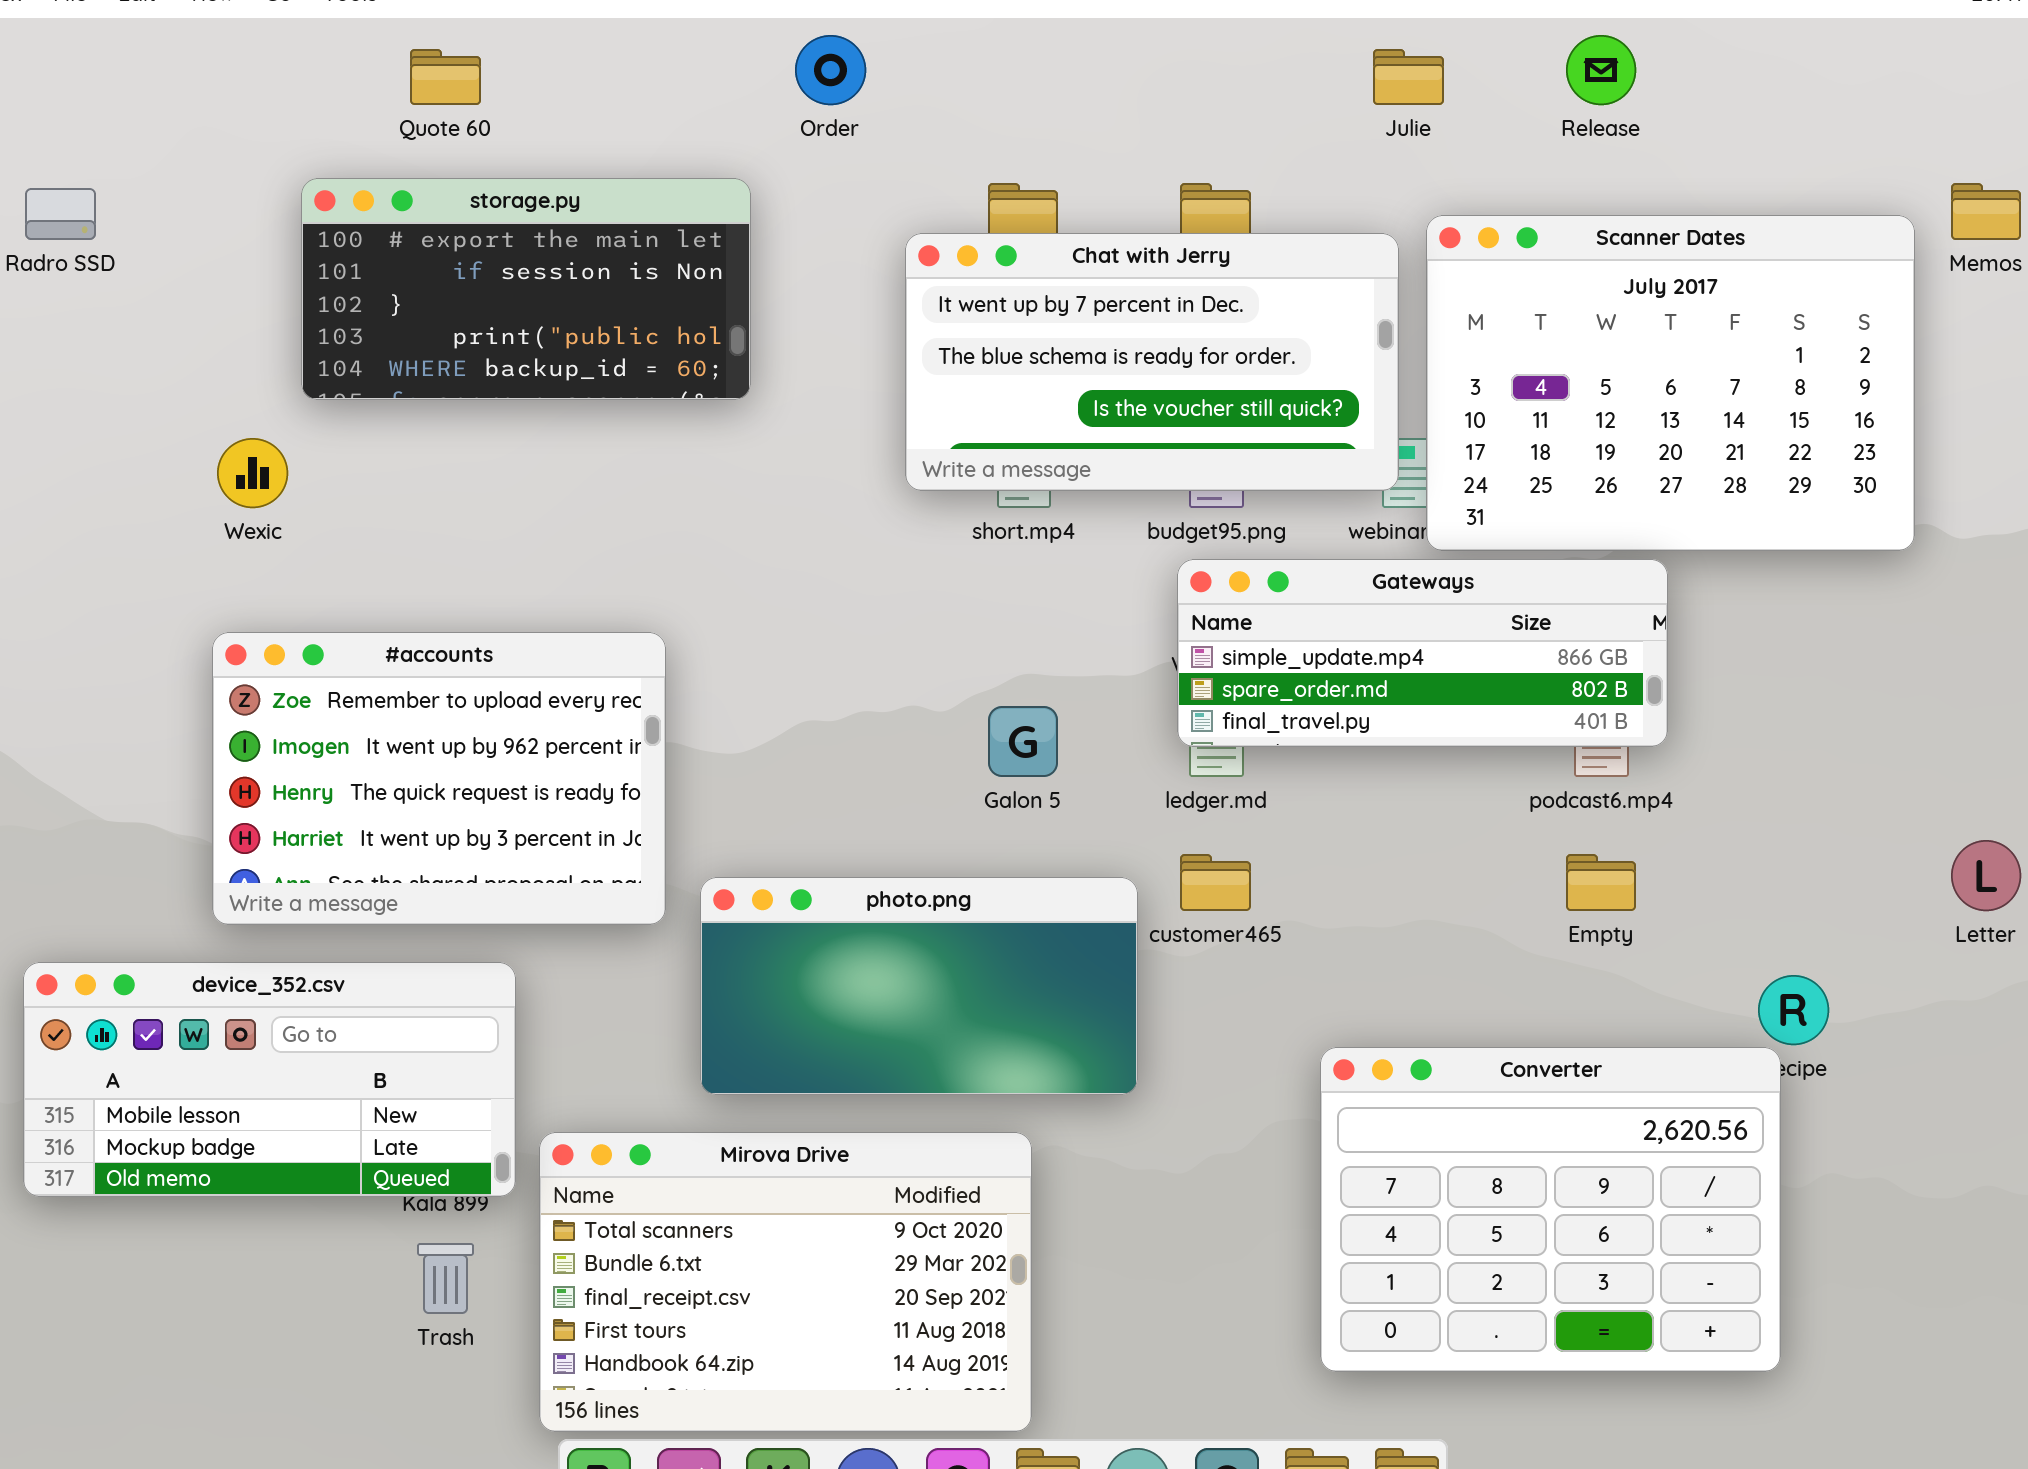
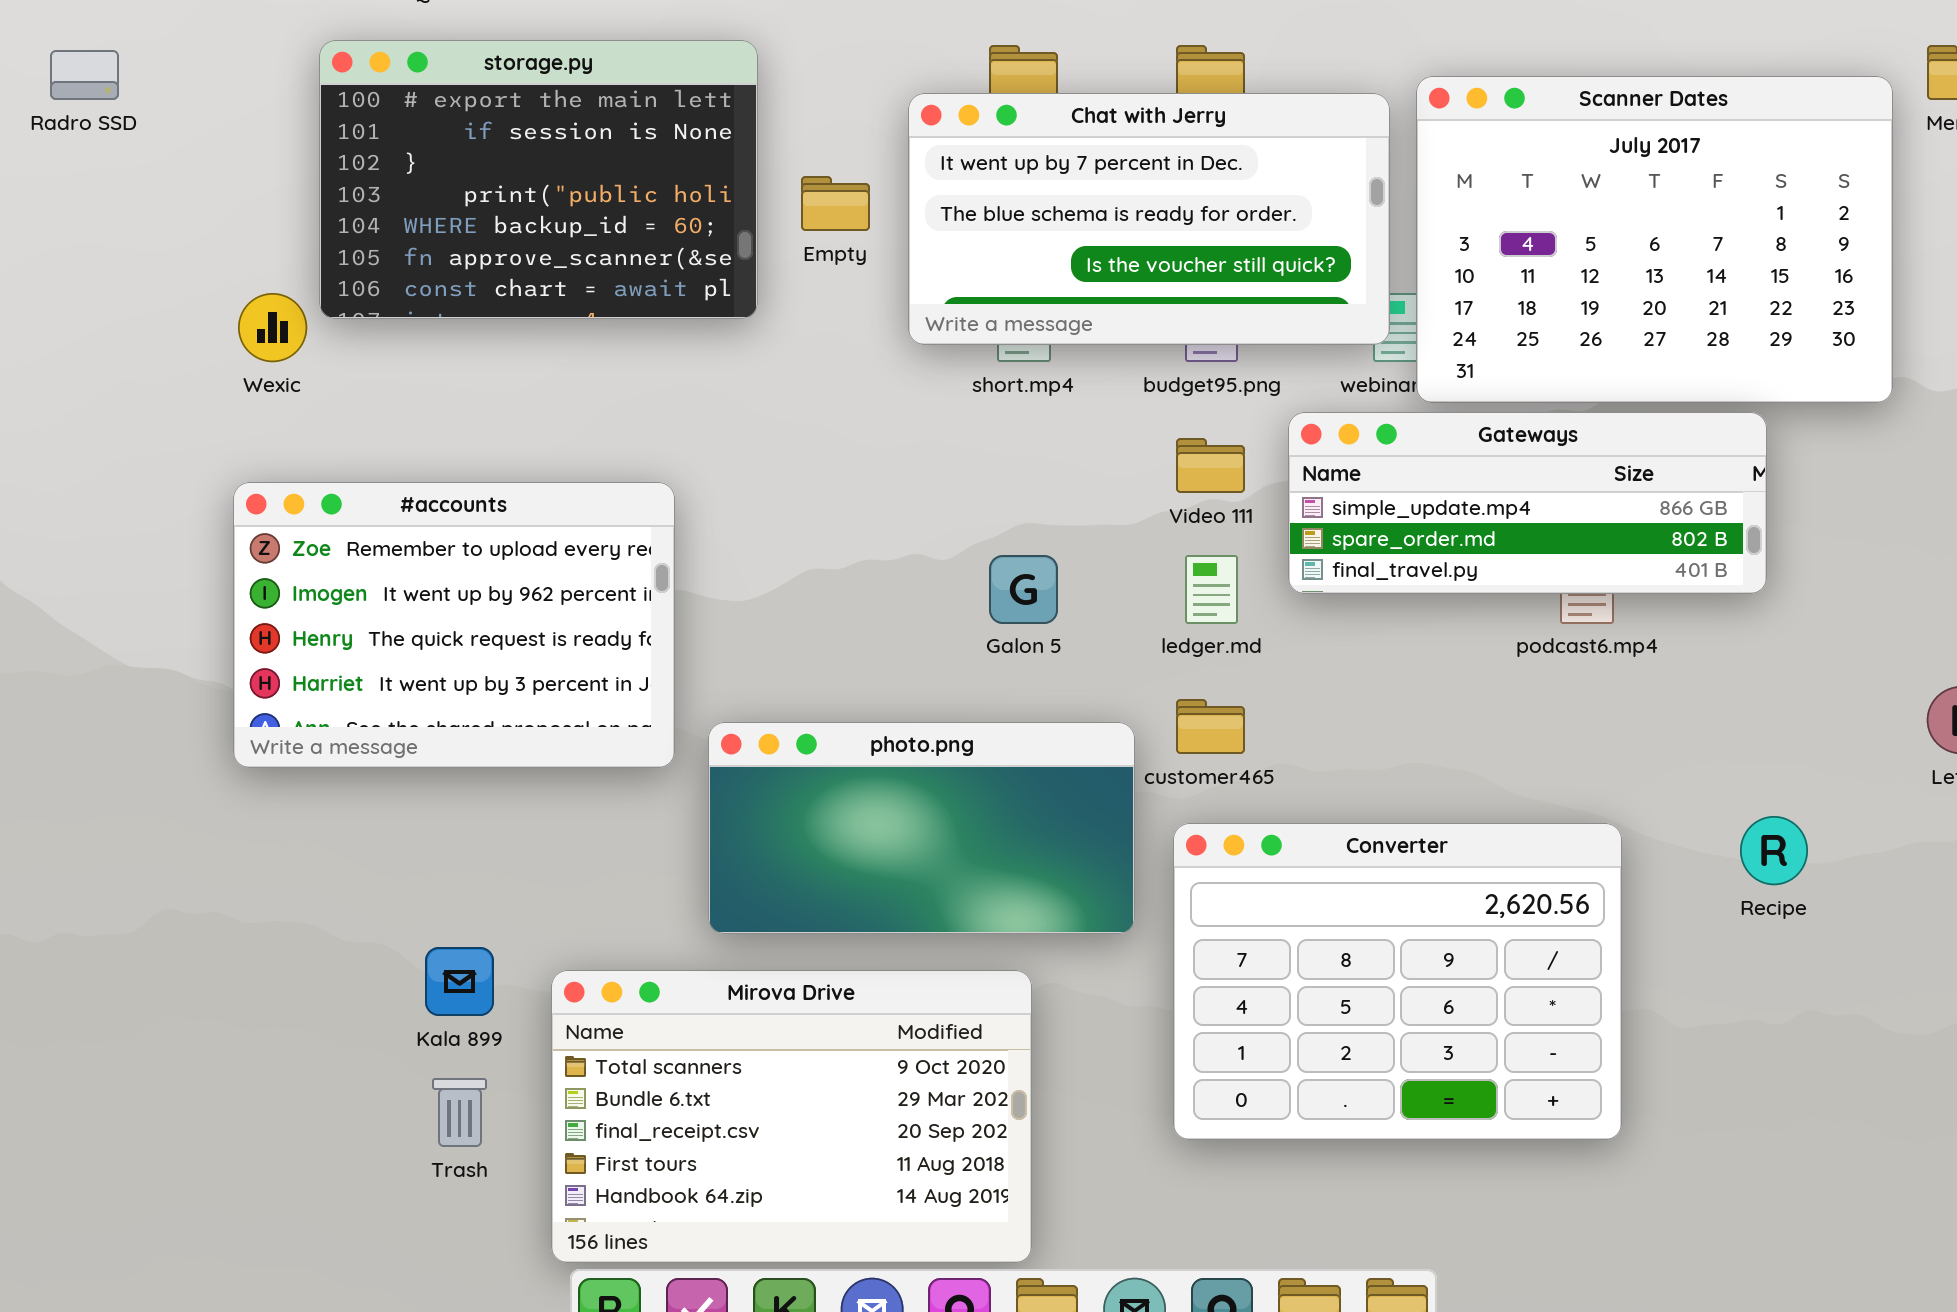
storage.py: [301,178,751,400] -> [319,40,758,319], resized
Gateways: [1177,559,1668,747] -> [1288,412,1767,594], moved
Empty: [1566,854,1636,911] -> [801,176,870,231], moved
device_352.csv: [23,962,516,1197] -> none, closed
Converter: [1320,1047,1781,1372] -> [1173,823,1622,1140], moved

